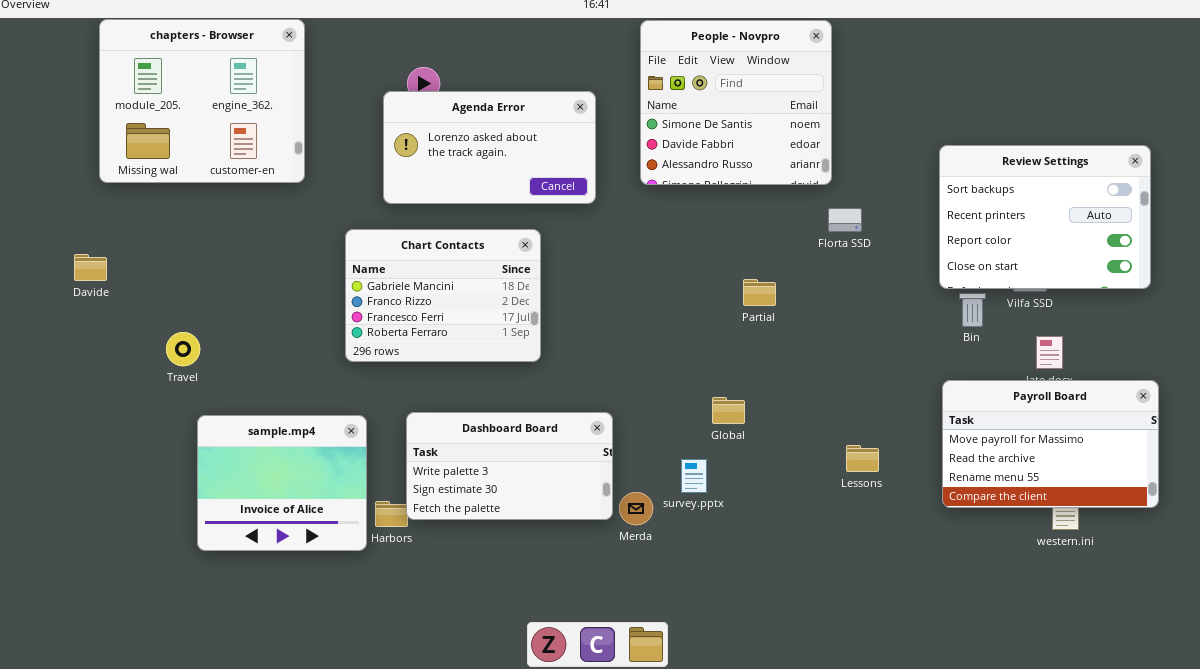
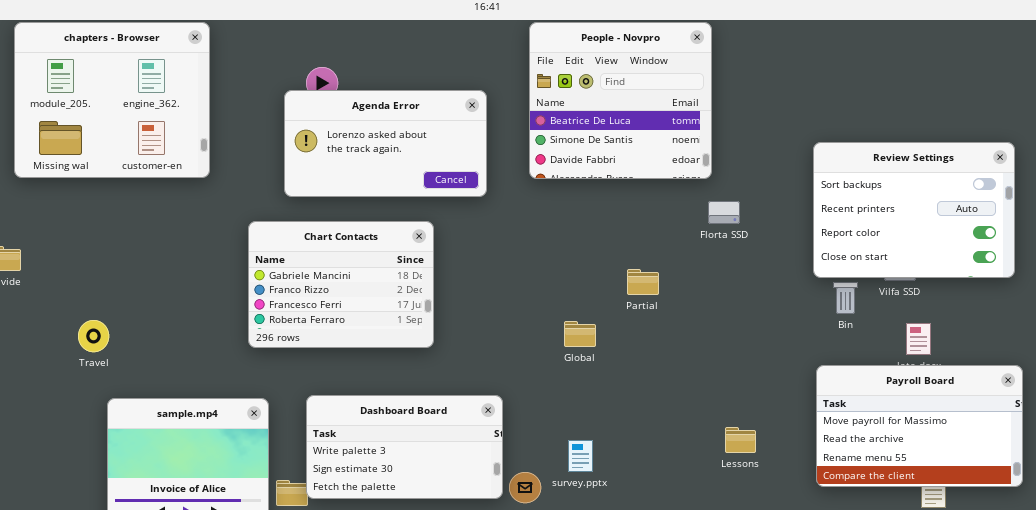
People - Novpro: [640,20,832,185] -> [529,22,712,179], scrolled up 1 row
Global: [712,397,745,424] -> [564,321,596,347], moved

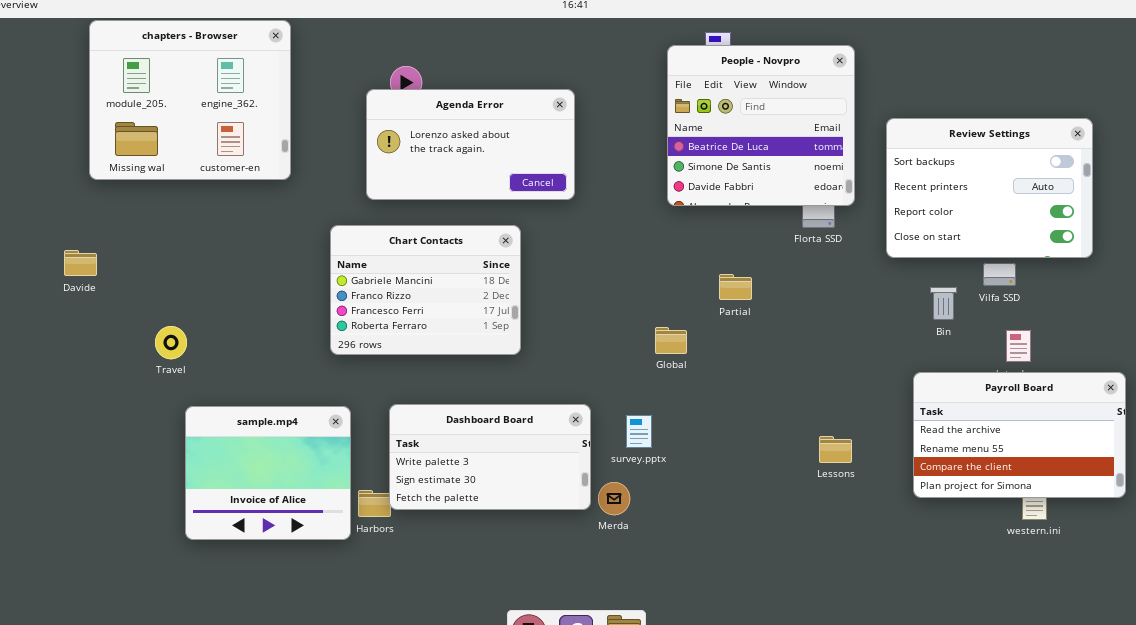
People - Novpro: [529,22,712,179] -> [667,45,855,206], moved
Review Settings: [813,142,1015,278] -> [886,118,1093,258], moved
Payroll Board: [816,365,1023,487] -> [913,372,1126,498], scrolled down 1 row
survey.pptx: [568,440,593,472] -> [626,415,652,448], moved

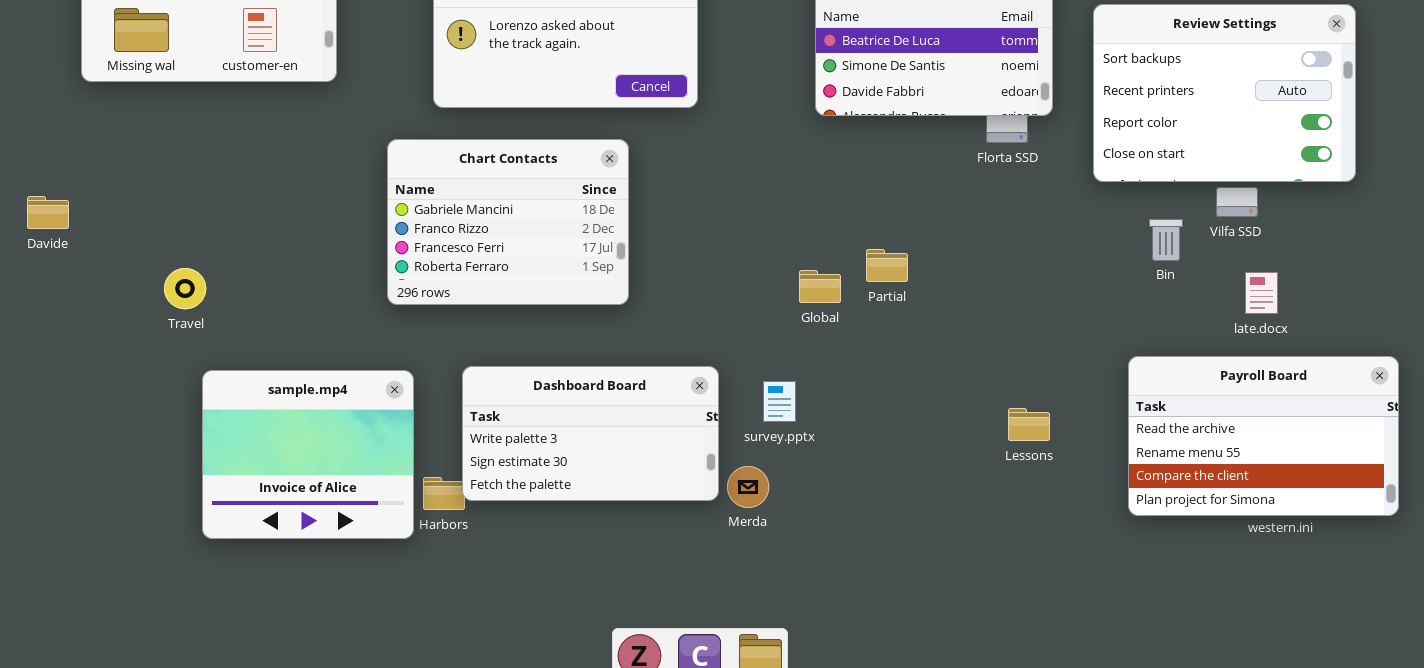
Davide: [64,250,97,276] -> [27,196,69,229], moved
Partial: [719,274,752,300] -> [866,249,908,282], moved
Payroll Board: [913,372,1126,498] -> [1128,356,1399,516], moved

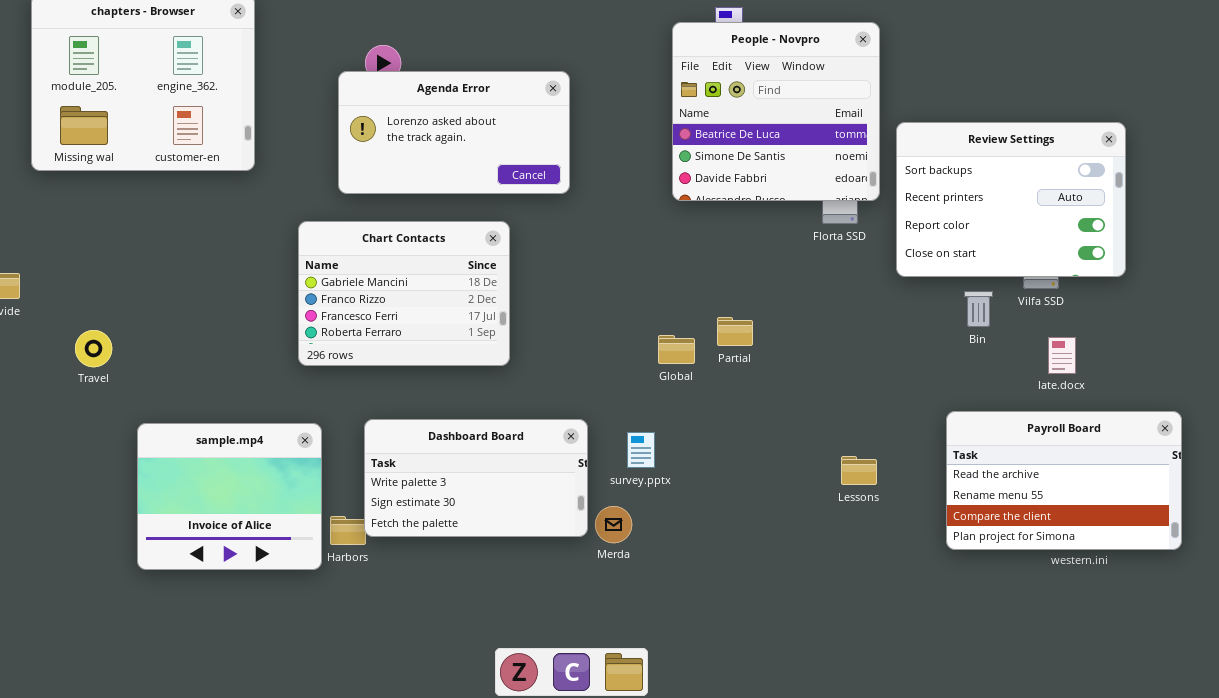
Review Settings: [1093,4,1356,182] -> [896,122,1126,277], moved
Travel: [164,268,206,309] -> [75,330,112,367], moved

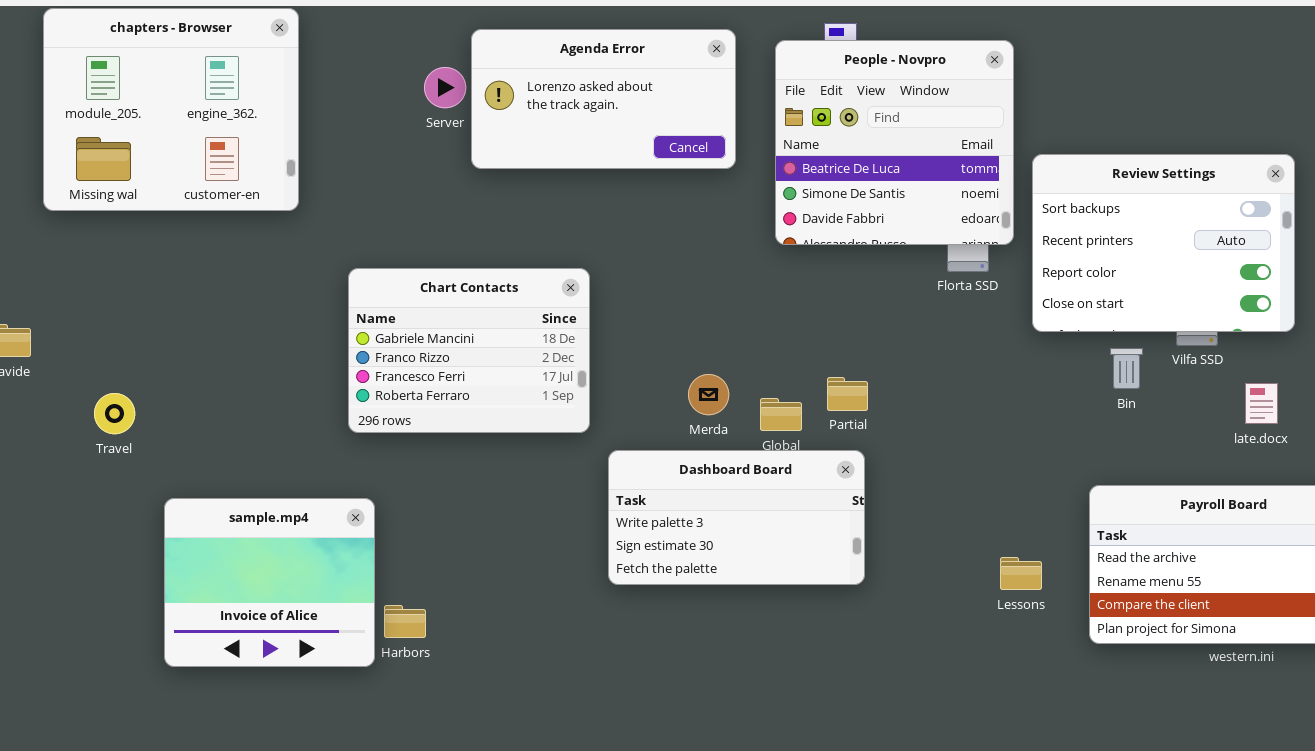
Agenda Error: [338,71,570,194] -> [471,29,736,169], moved
late.docx: [1048,337,1076,374] -> [1245,383,1278,424], moved
Dashboard Board: [364,419,588,537] -> [608,450,865,585], moved
Lessons: [841,456,877,485] -> [1000,557,1042,590], moved
Merda: [595,506,632,543] -> [688,374,729,415], moved

